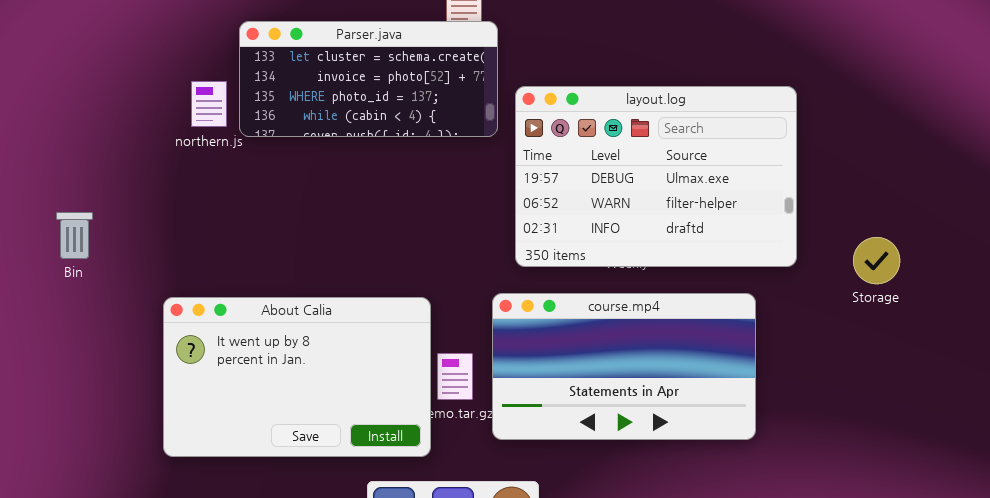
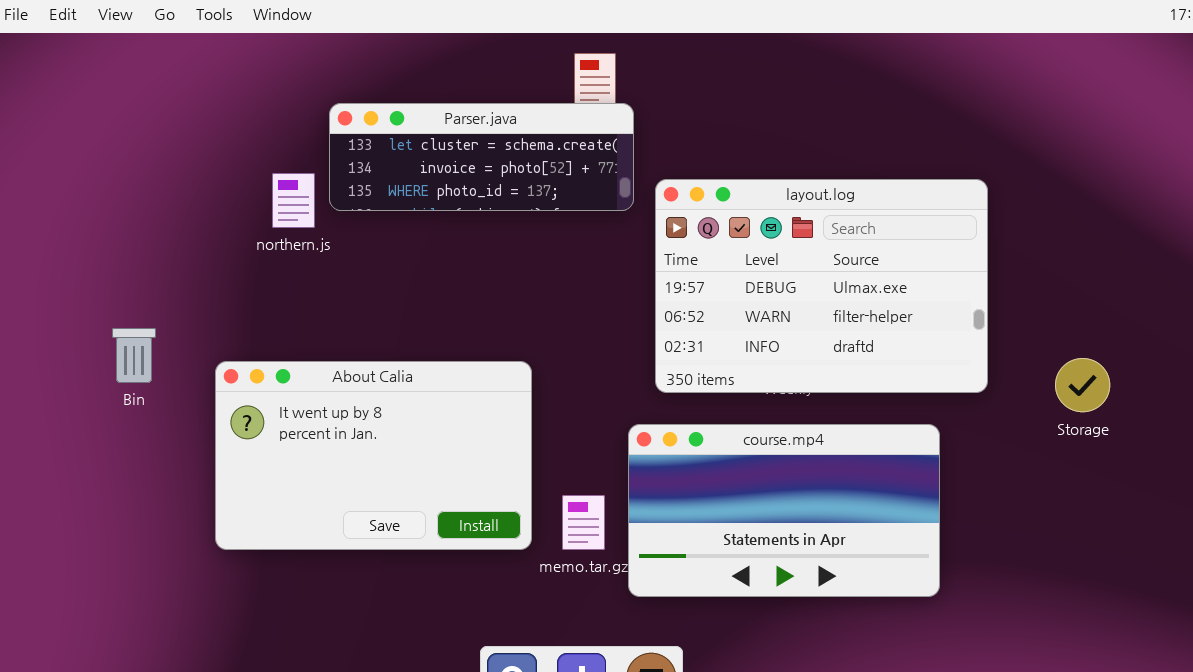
Parser.java: [239,21,498,137] -> [329,103,634,211], resized
About Calia: [163,297,431,457] -> [215,361,532,550], moved

